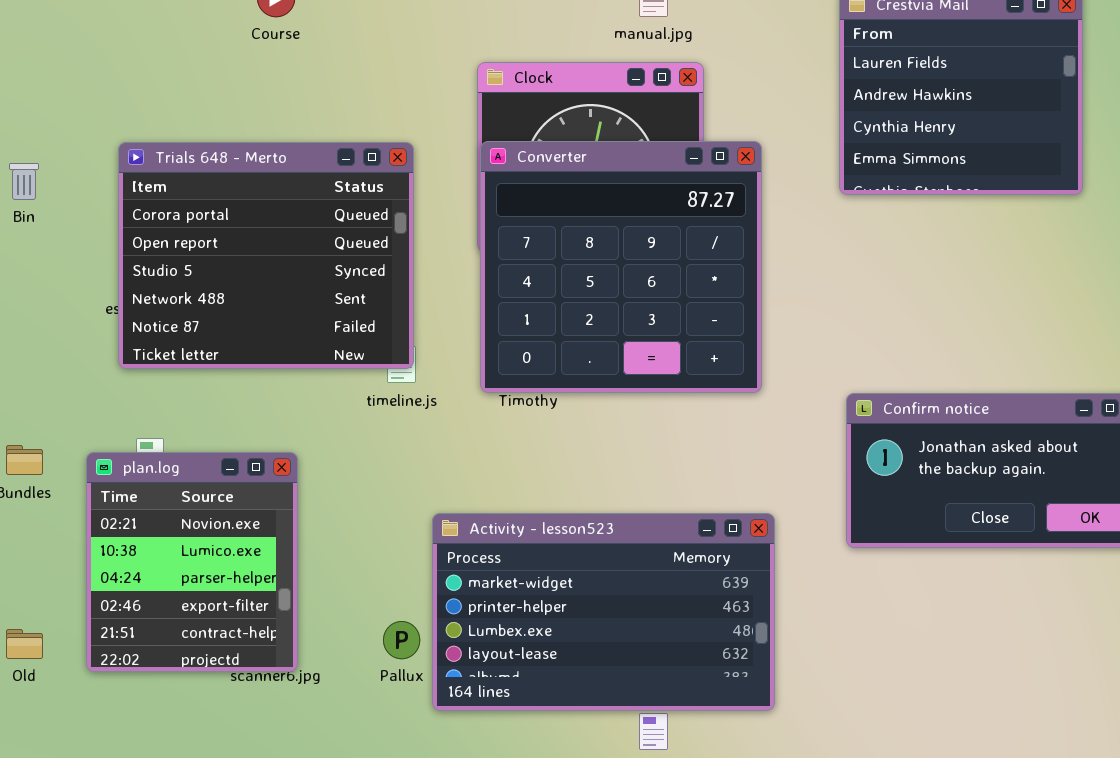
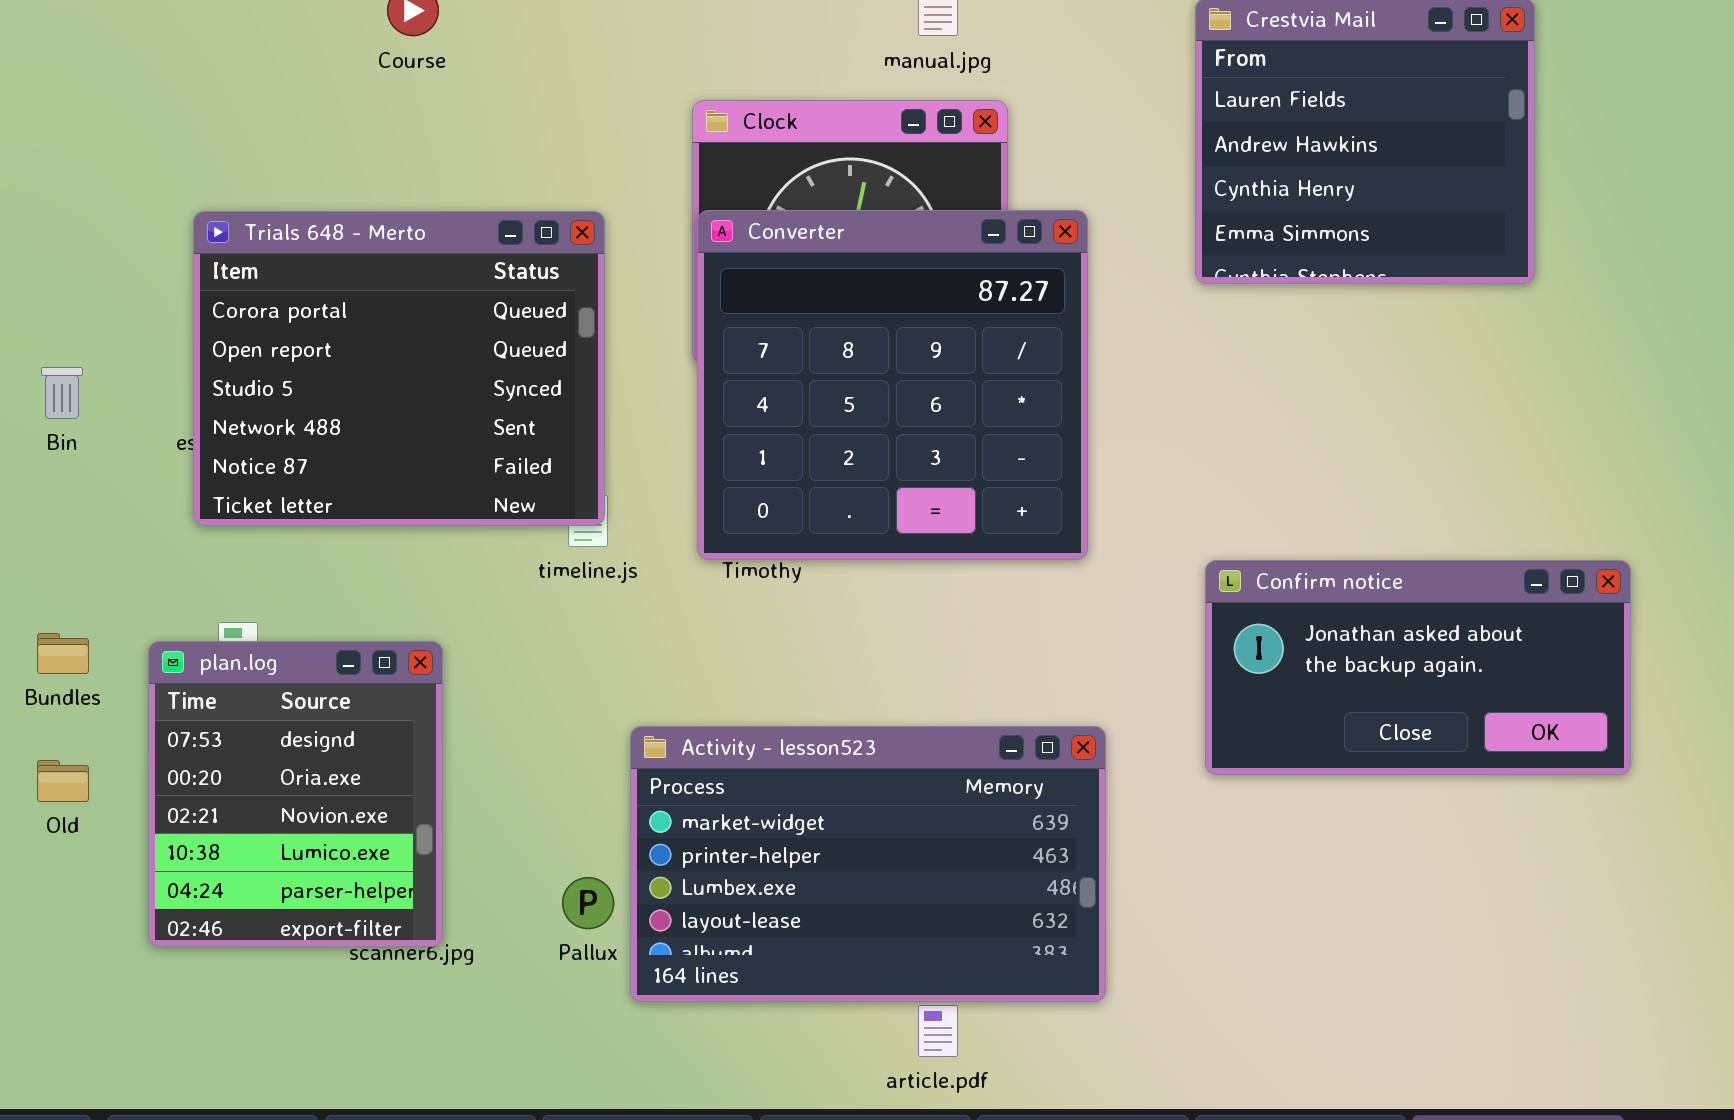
Bin: [9,163,39,200] -> [41,367,83,419], moved
plan.log: [86,452,298,672] -> [148,641,443,947], scrolled up 2 rows
Old: [6,629,43,659] -> [37,760,89,802], moved

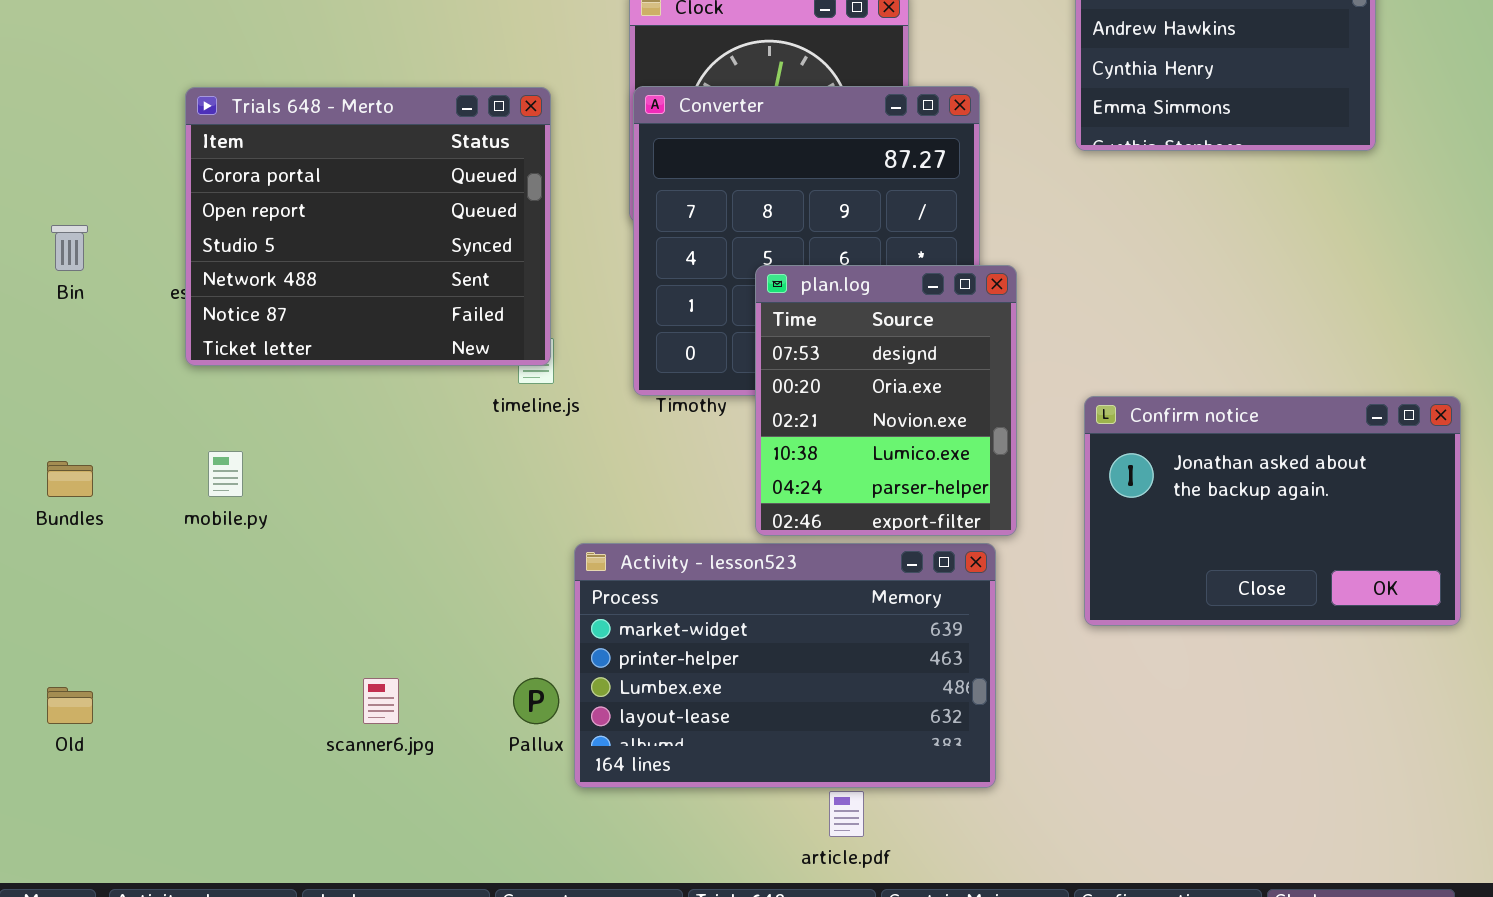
Confirm notice: [1205,560,1631,775] -> [1084,396,1461,626], resized
plan.log: [148,641,443,947] -> [755,265,1017,536], moved
Old: [37,760,89,802] -> [47,687,93,724], moved

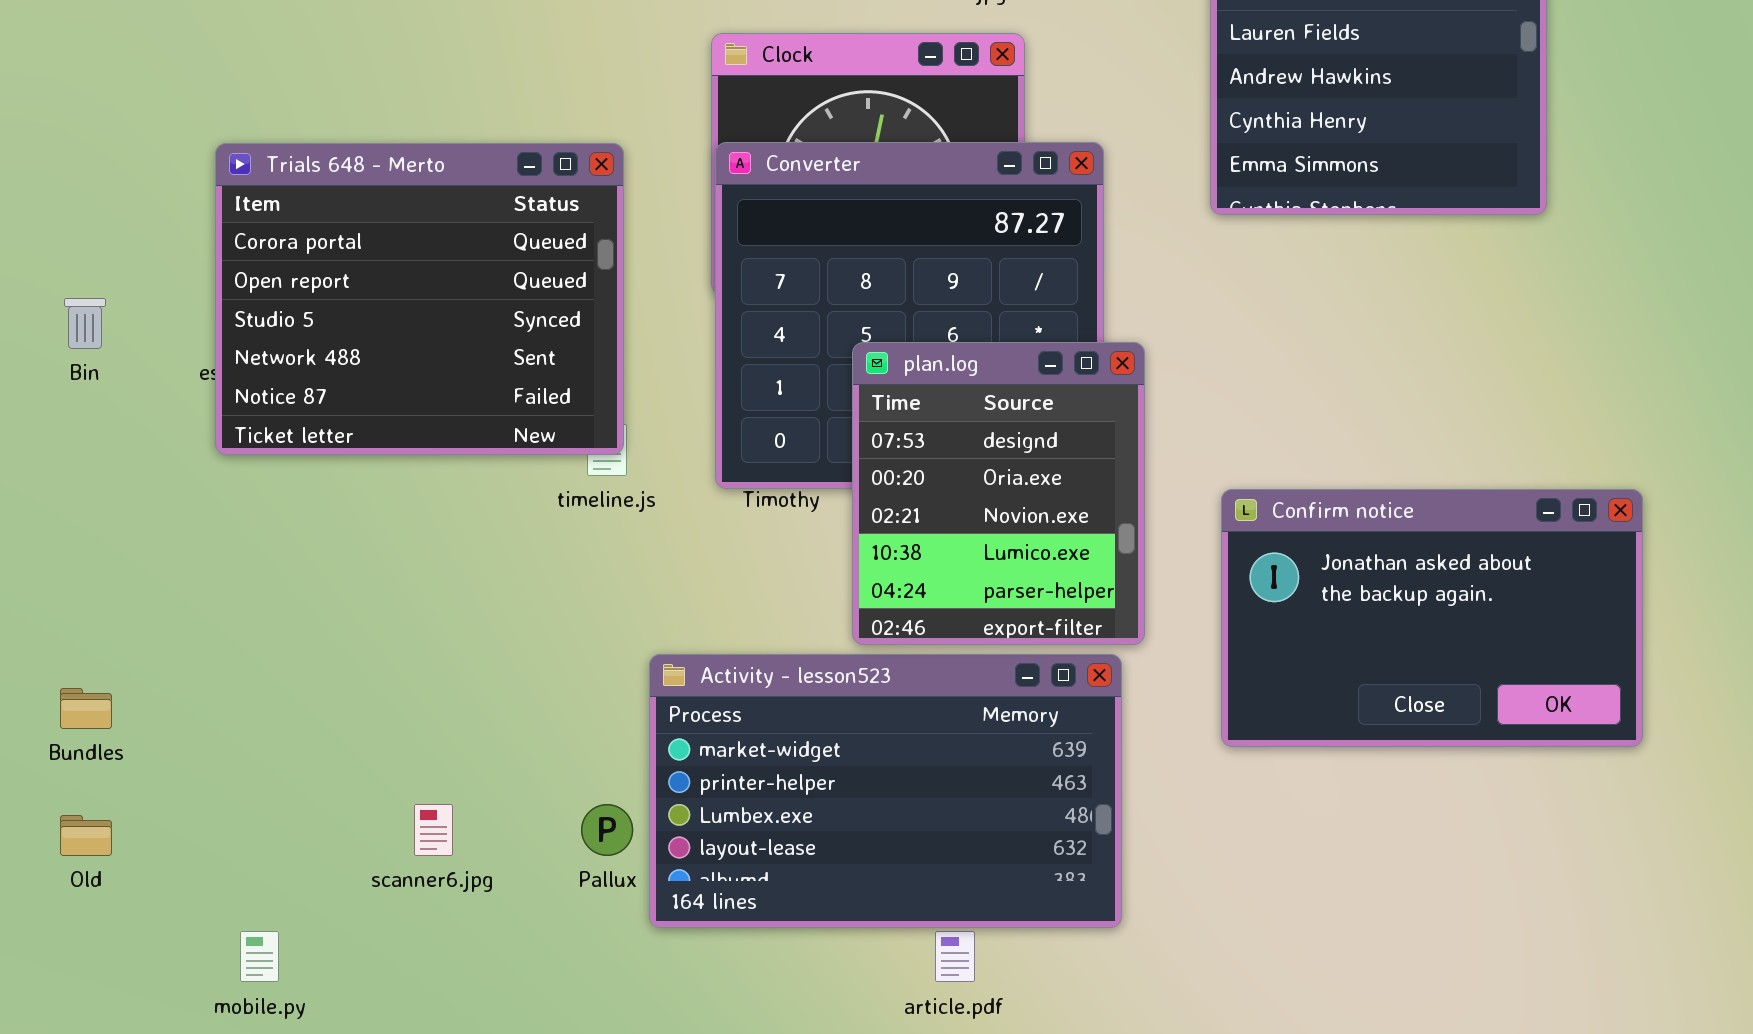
mobile.py: [208,451,243,497] -> [240,931,279,982], moved
Bundles: [47,461,93,497] -> [60,688,112,729], moved

